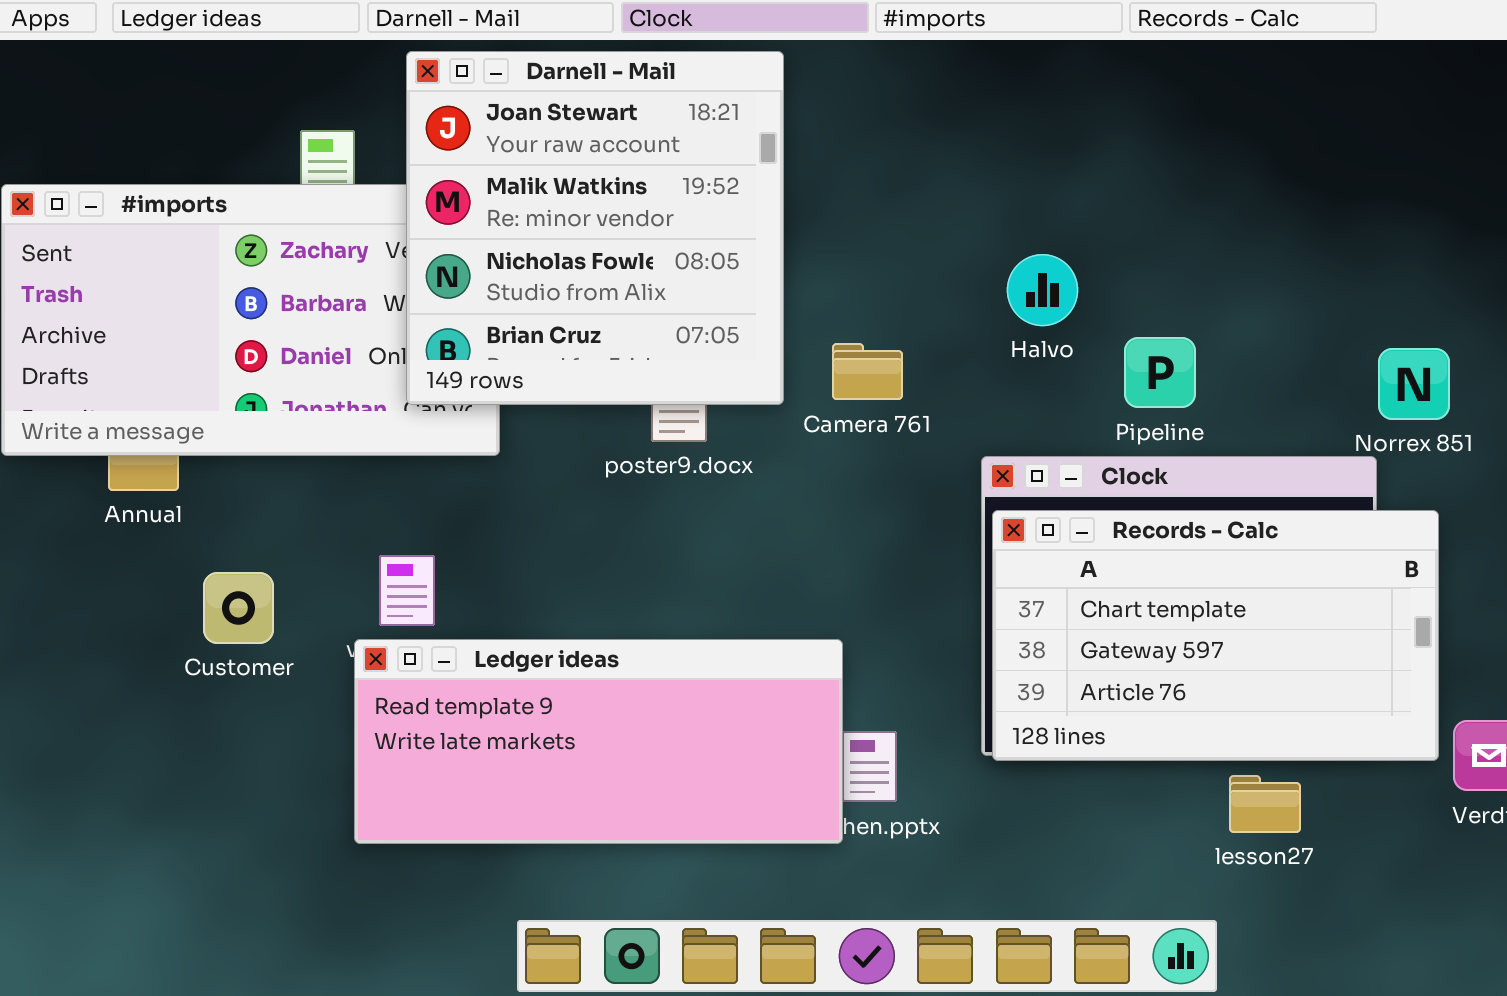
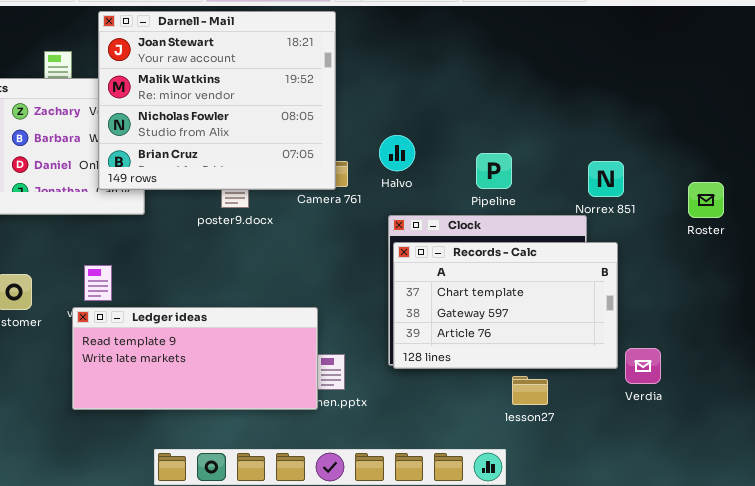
Darnell - Mail: [406,51,784,405] -> [98,11,336,190], resized
Halvo: [1007,254,1078,326] -> [379,135,415,171], moved
Pipeline: [1124,337,1196,408] -> [476,153,512,189], moved

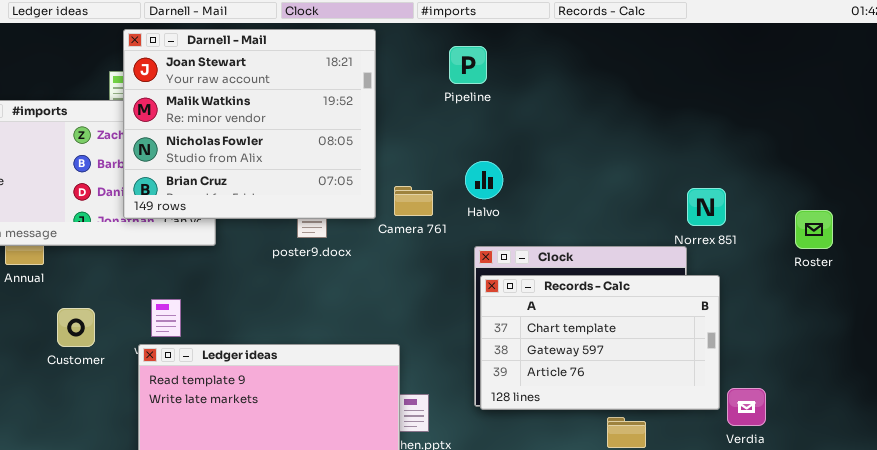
Darnell - Mail: [98,11,336,190] -> [123,29,376,219], moved
Pipeline: [476,153,512,189] -> [449,46,487,84], moved

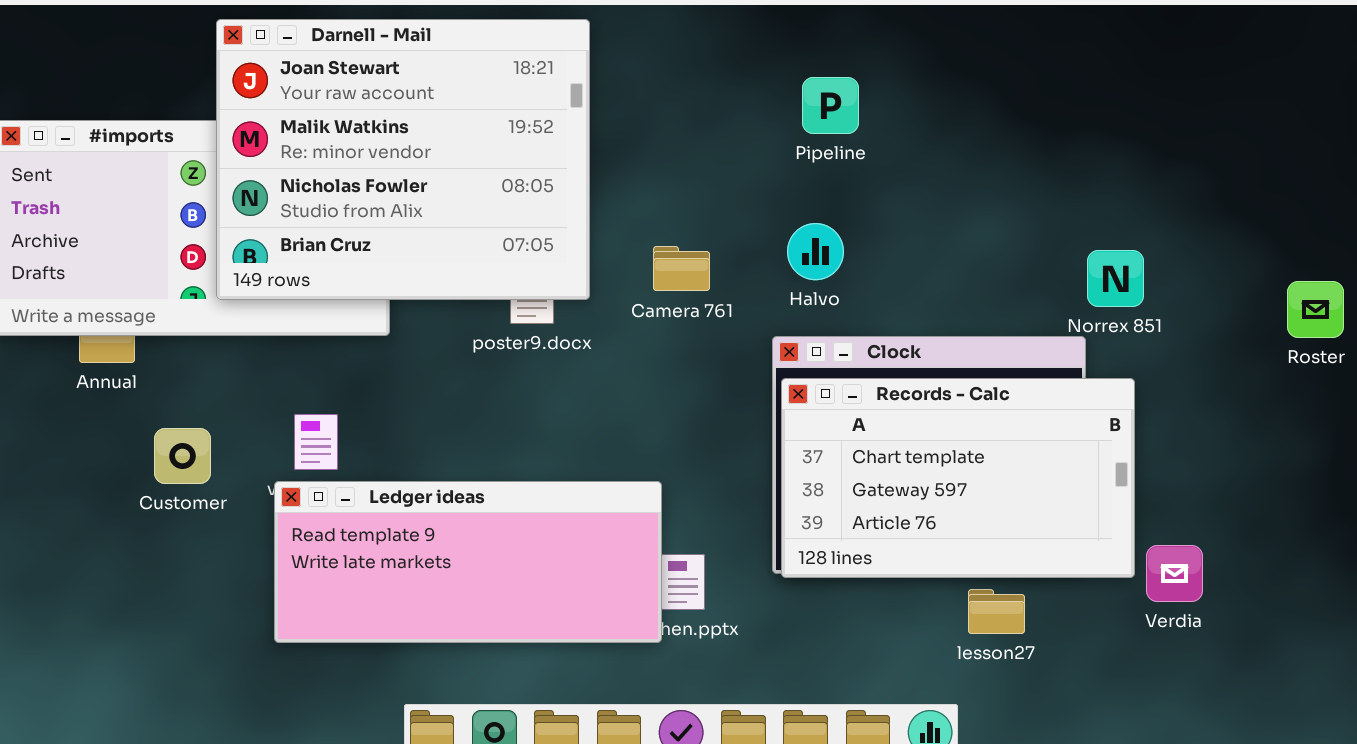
Darnell - Mail: [123,29,376,219] -> [216,19,590,300], moved
Pipeline: [449,46,487,84] -> [802,77,859,134], moved
Halvo: [465,161,503,199] -> [787,223,844,280], moved
Roster: [795,210,833,249] -> [1287,281,1344,338], moved

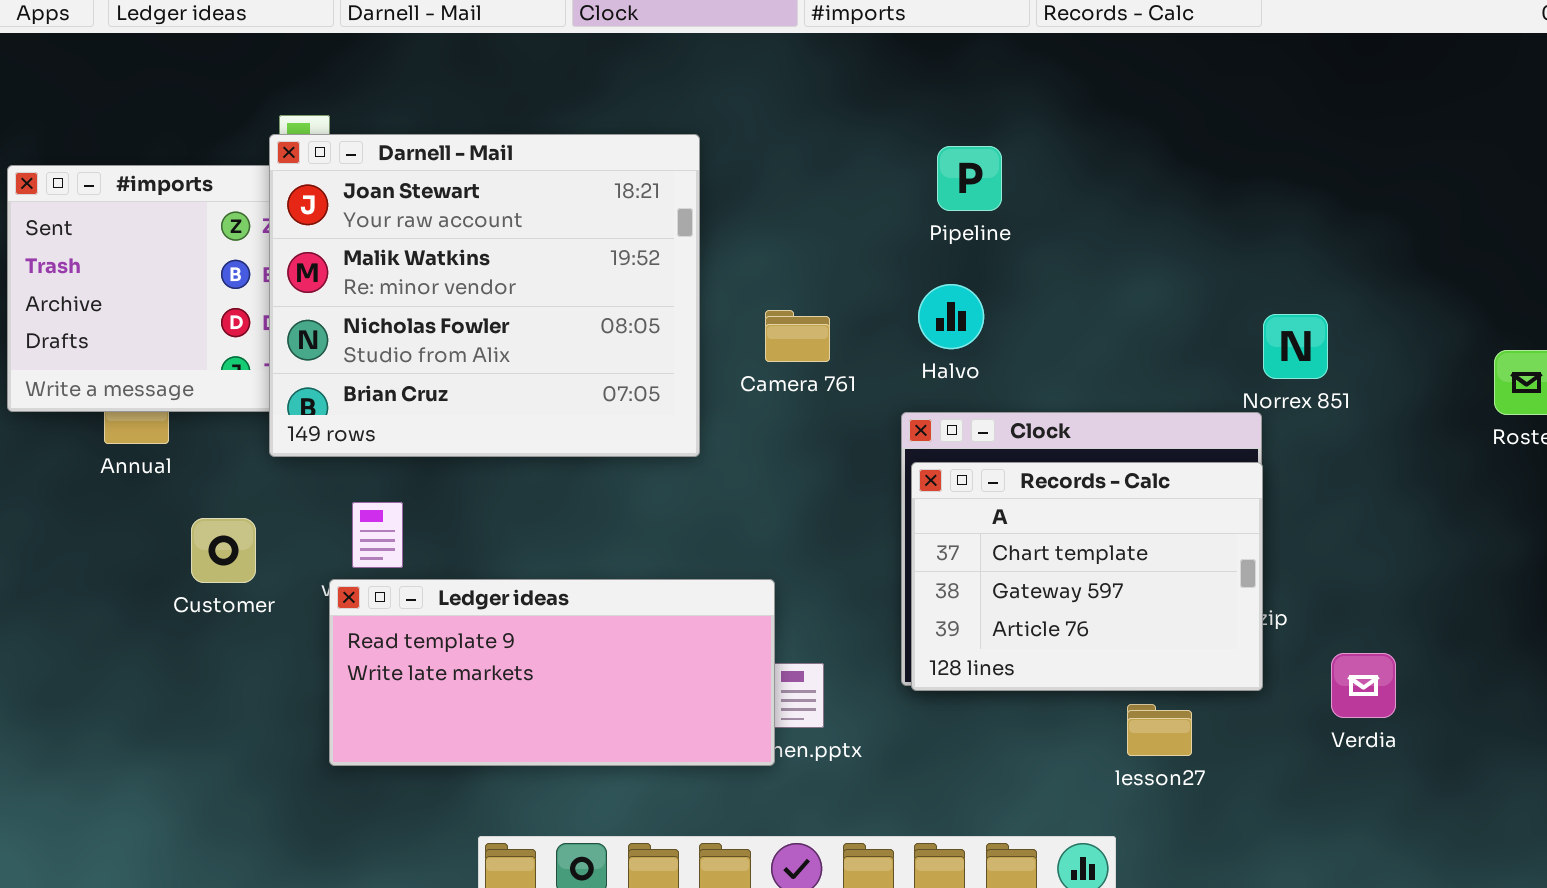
Darnell - Mail: [216,19,590,300] -> [269,134,700,457], moved
Pipeline: [802,77,859,134] -> [937,146,1002,211], moved
Records - Calc: [781,378,1135,578] -> [911,462,1263,691], resized

